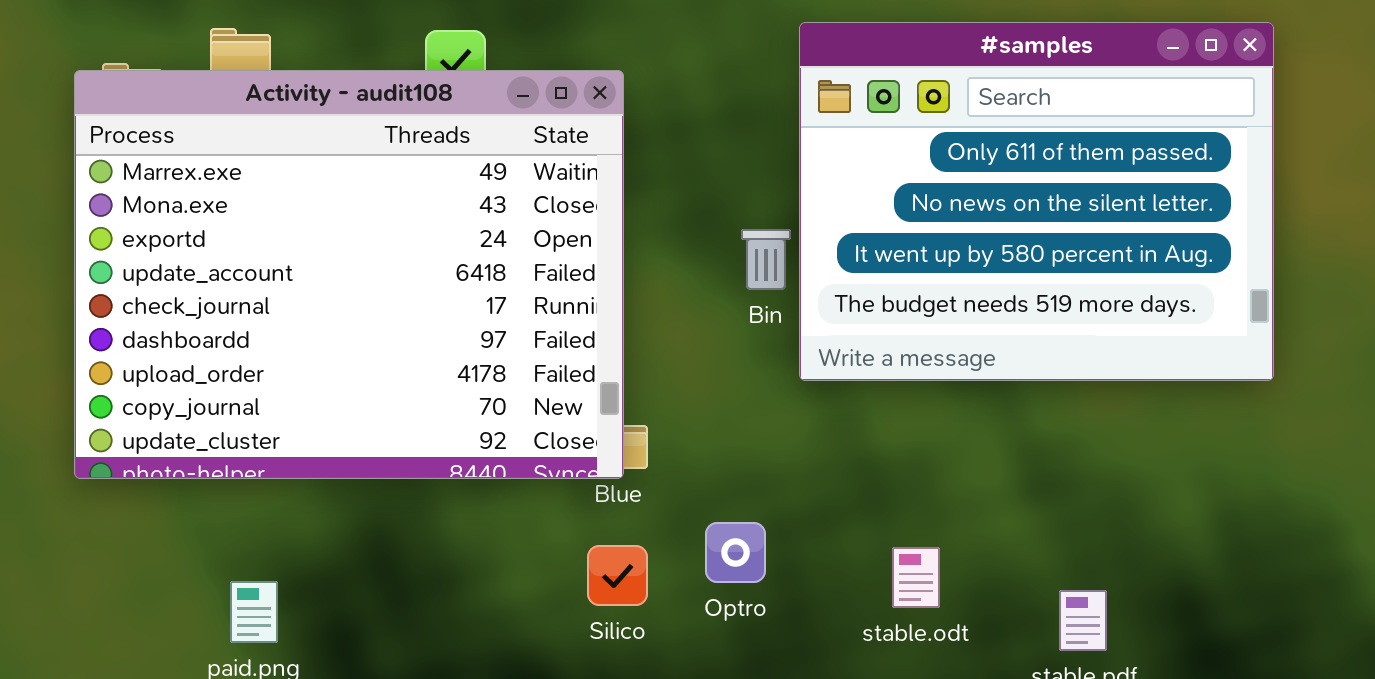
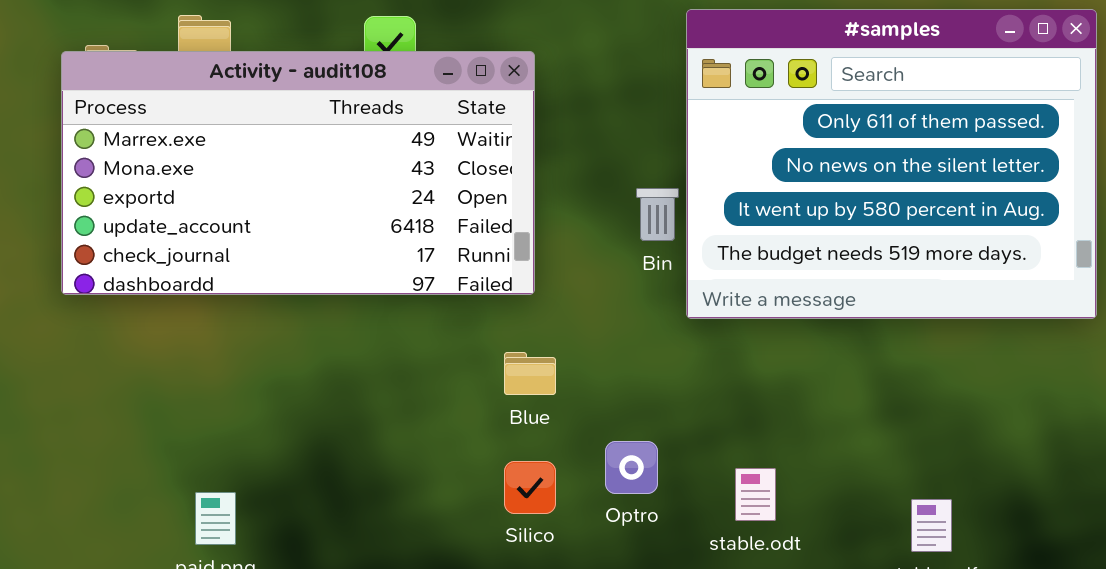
Activity - audit108: [74,70,624,479] -> [61,51,535,295], resized
stable.odt: [892,547,940,608] -> [735,468,776,521], moved

